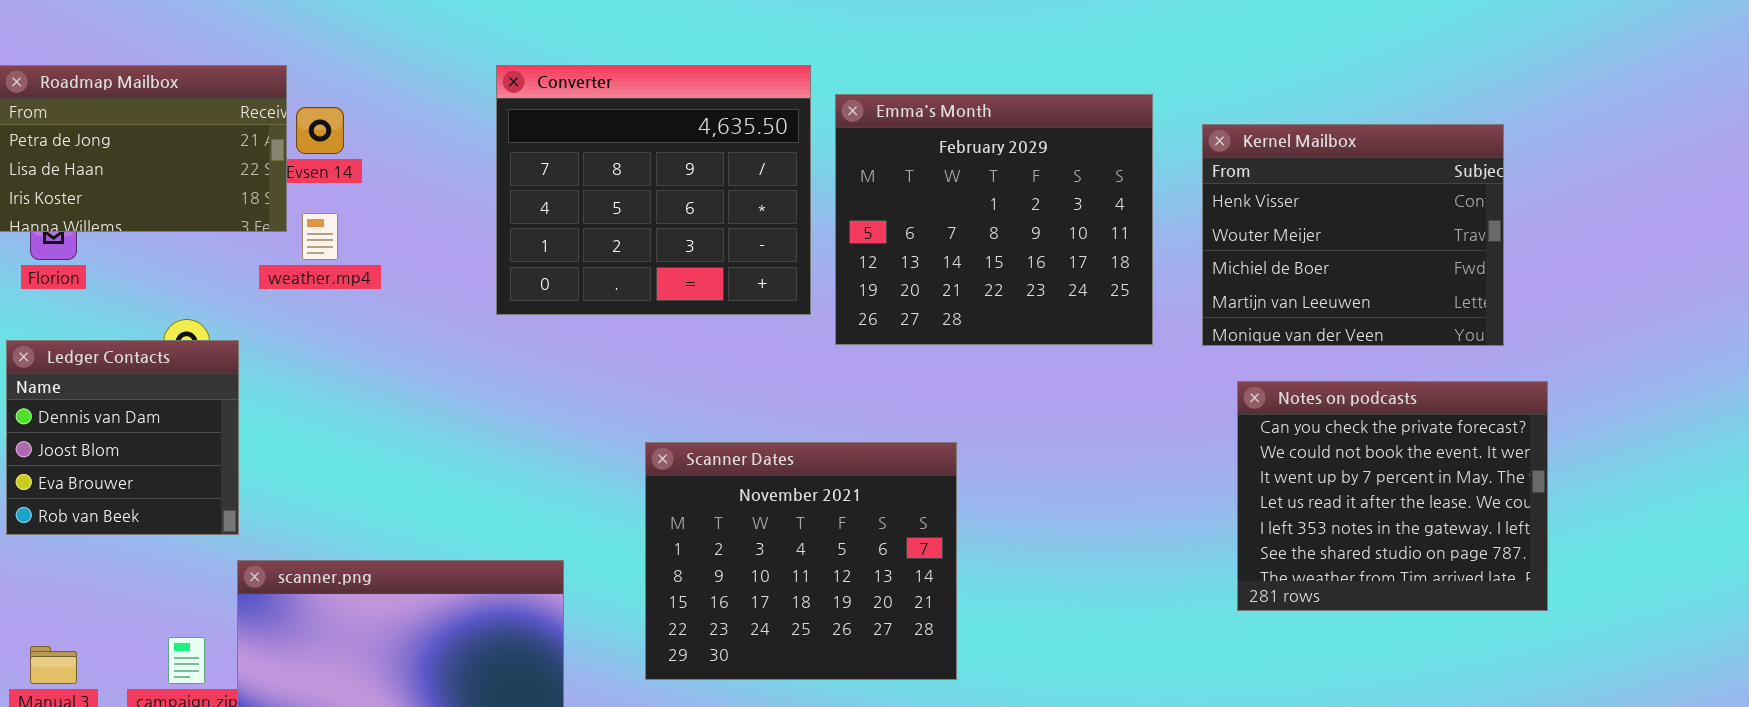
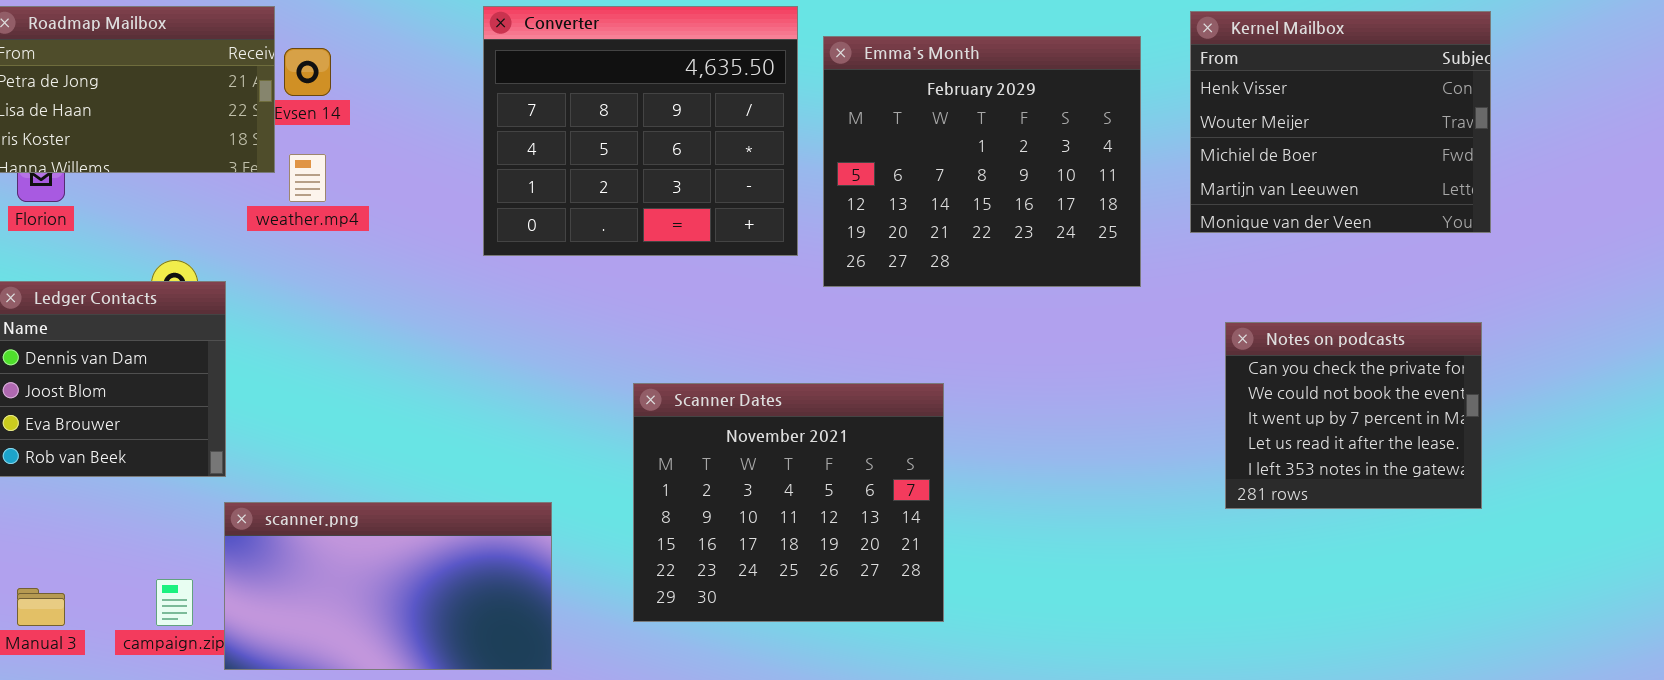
Kernel Mailbox: [1202,124,1504,346] -> [1190,11,1491,233], moved
Notes on podcasts: [1237,381,1548,611] -> [1225,322,1482,509], resized

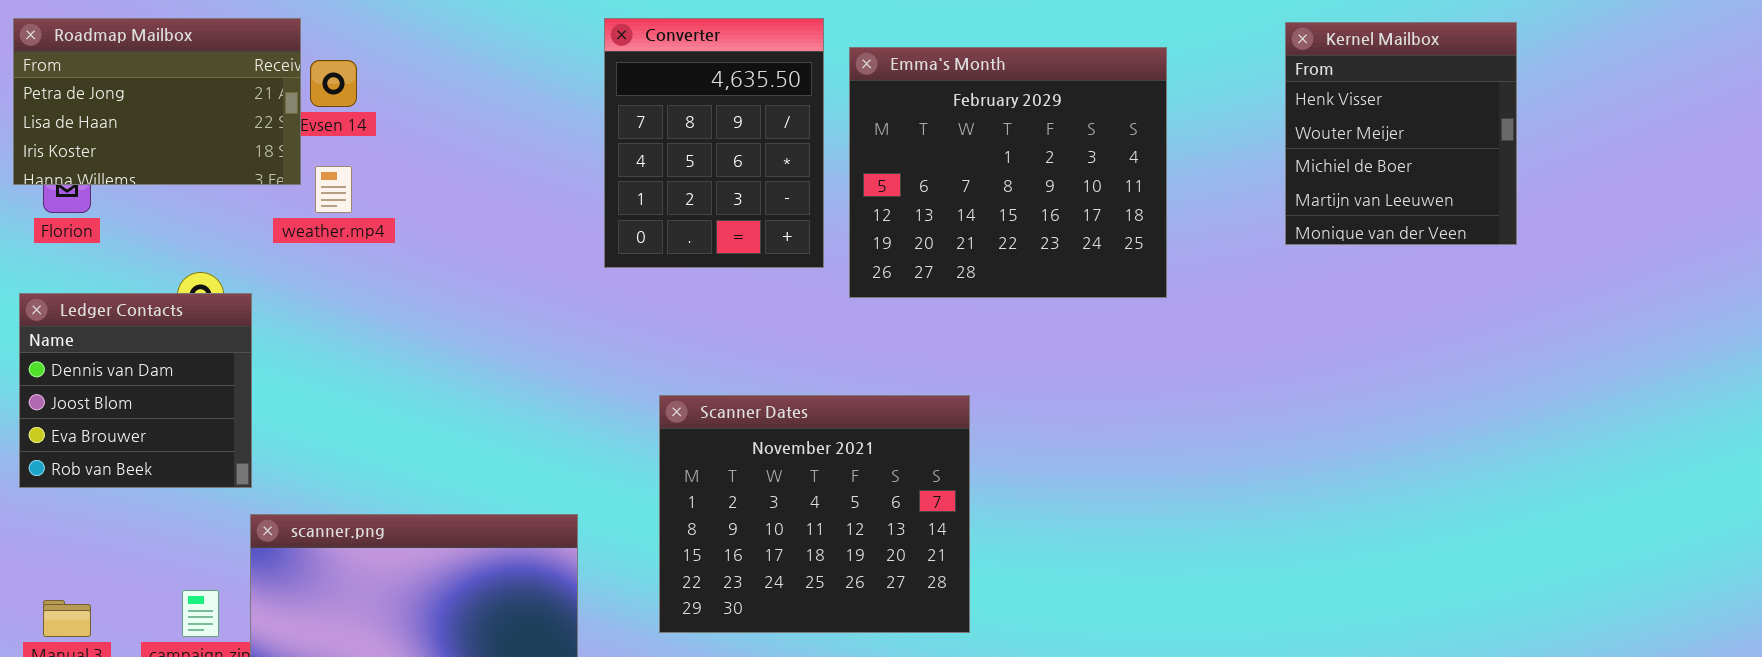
Converter: [483,6,798,256] -> [604,18,824,268], resized
Kernel Mailbox: [1190,11,1491,233] -> [1285,22,1517,245], resized
Notes on podcasts: [1225,322,1482,509] -> none, closed

